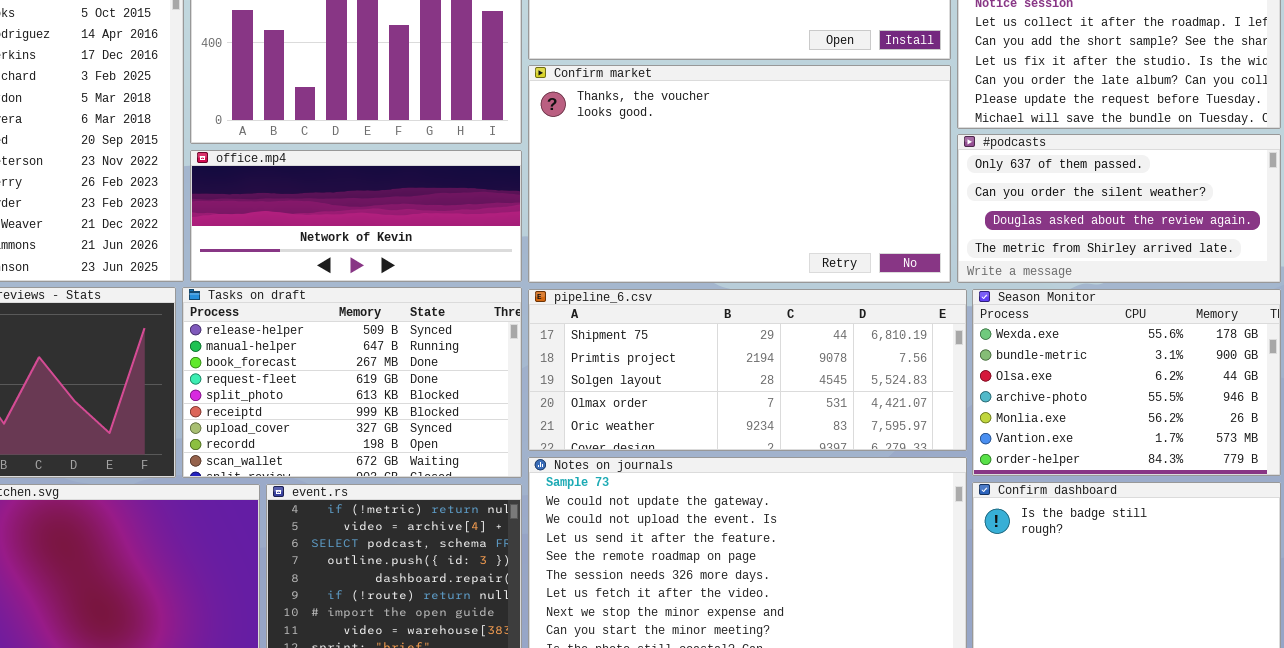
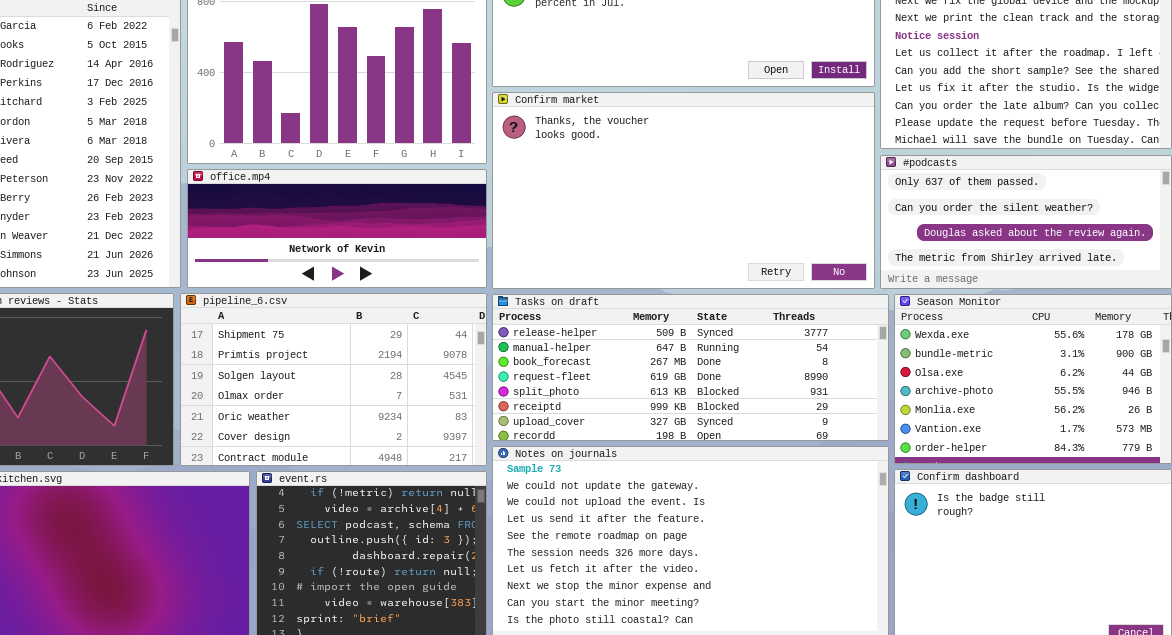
Tasks on draft: [182,287,522,478] -> [492,294,889,441], moved, resized
pipeline_6.csv: [528,289,967,451] -> [180,293,487,466], moved, resized

